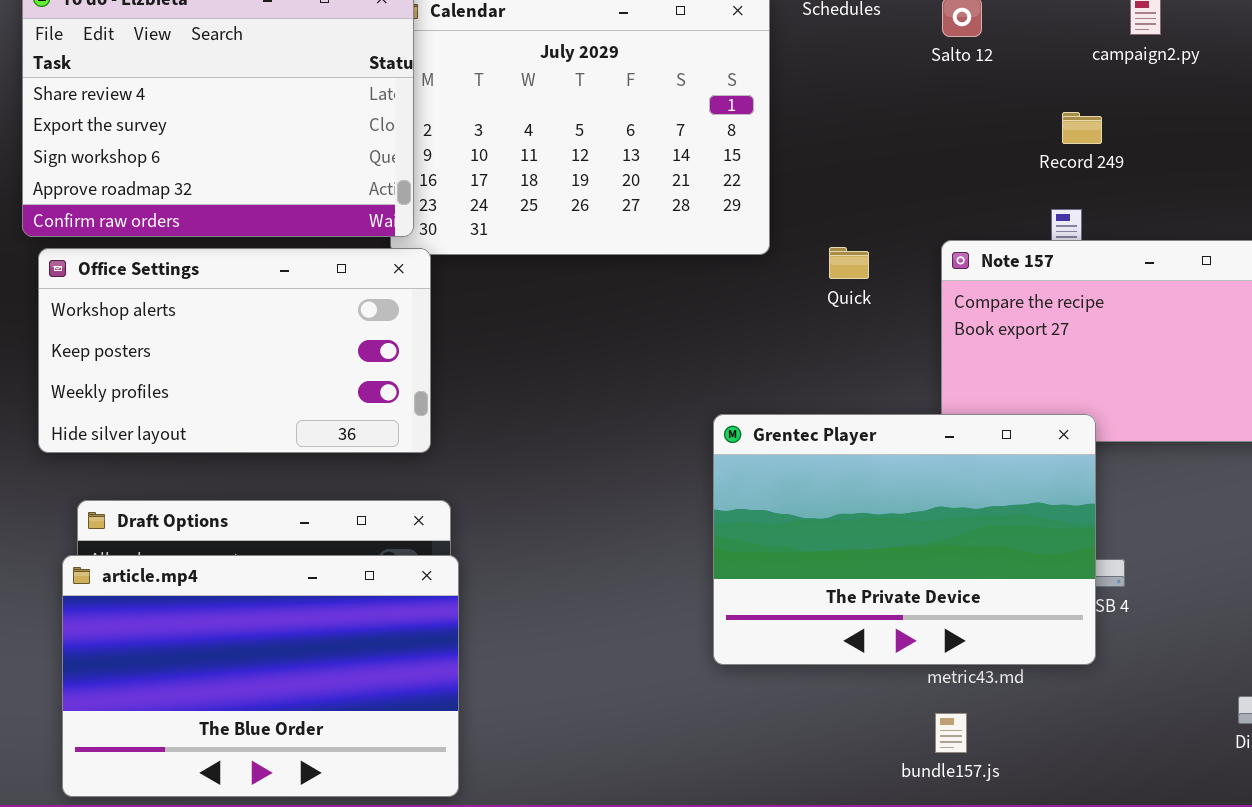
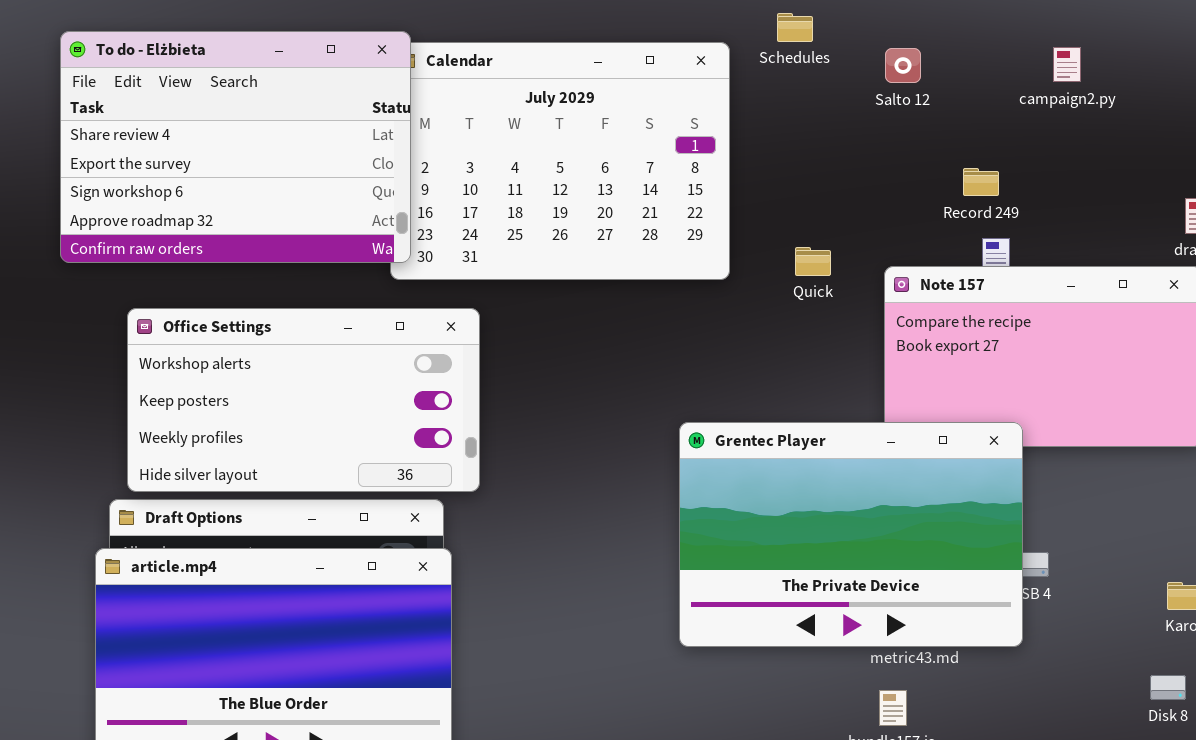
Record 249: [1062,112,1102,144] -> [963,168,999,196], moved
Quick: [829,247,869,279] -> [795,247,831,276], moved
Office Settings: [38,248,431,453] -> [127,308,480,492], moved

